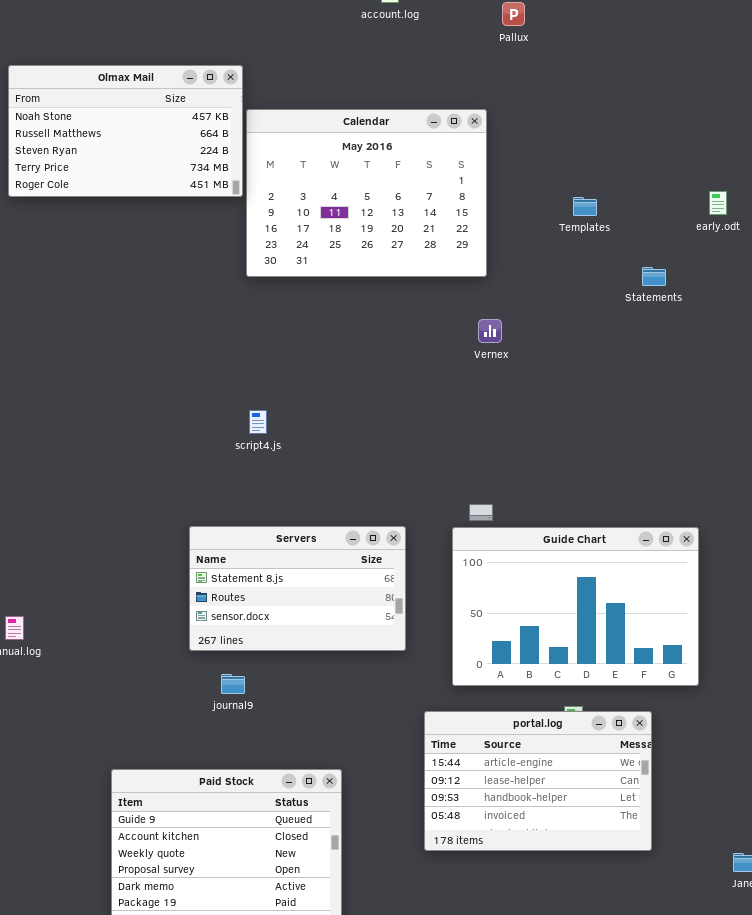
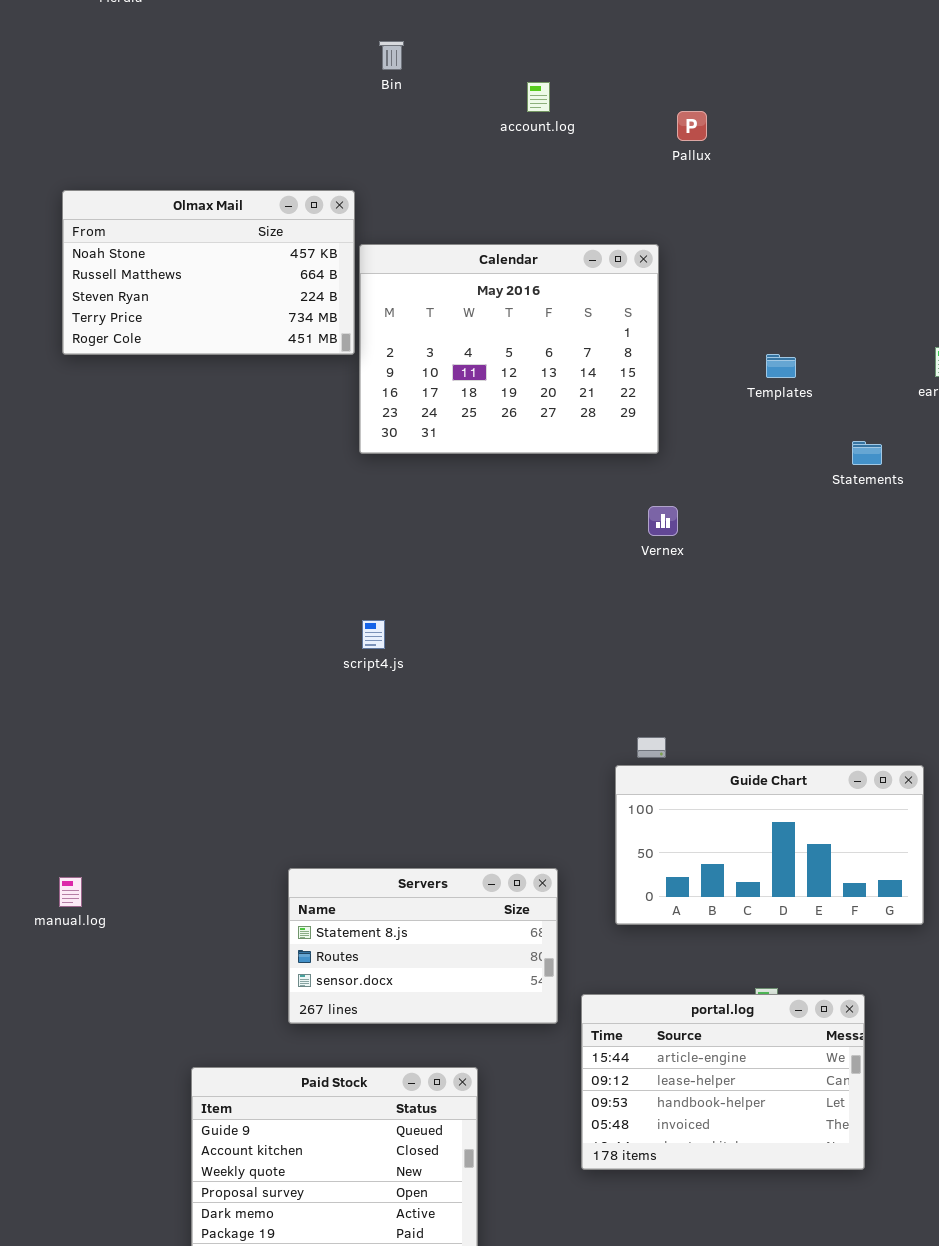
Servers: [189,526,406,651] -> [288,868,558,1024], moved
Guide Chart: [452,527,699,686] -> [615,765,924,925], resized

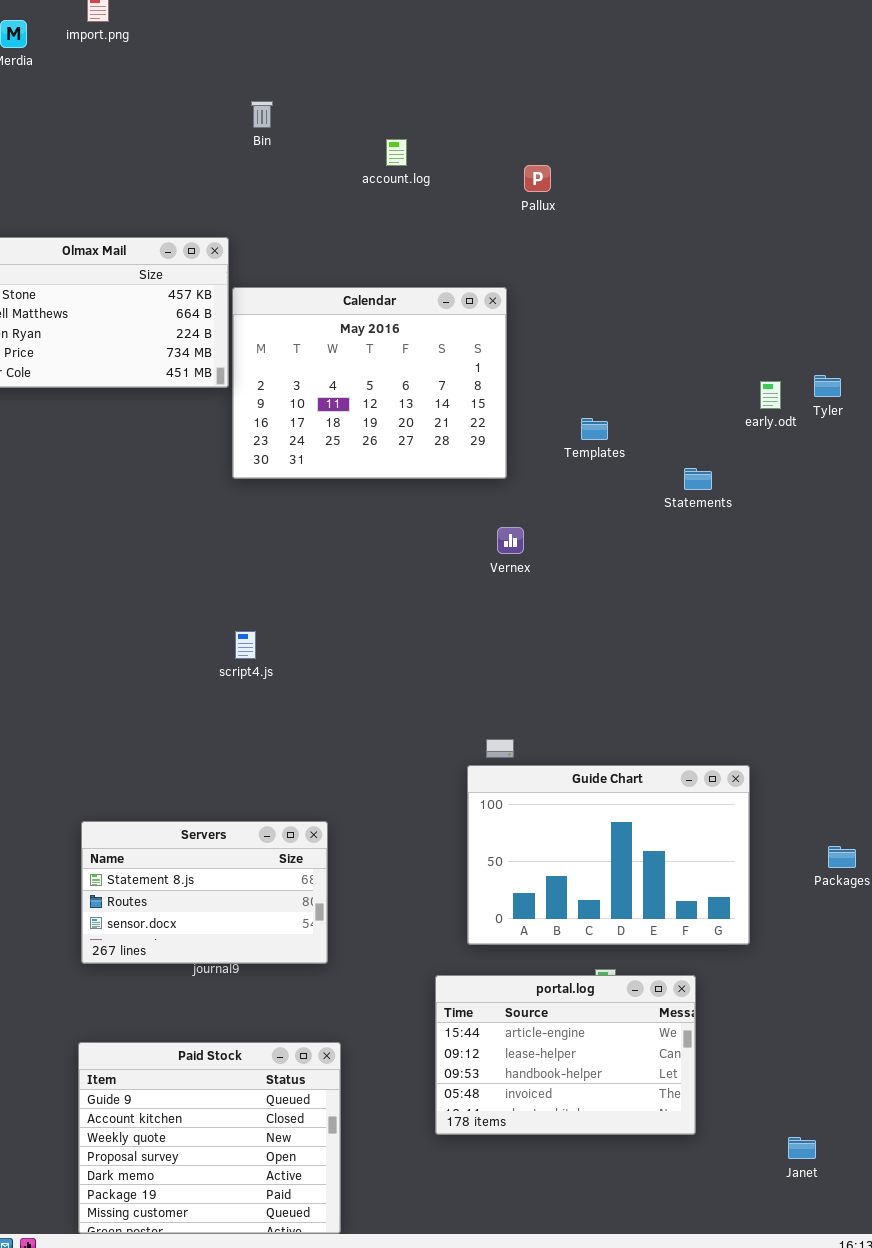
Templates: [766,354,796,378] -> [581,418,608,440], moved
Guide Chart: [615,765,924,925] -> [467,765,750,945], resized
Servers: [288,868,558,1024] -> [81,821,328,964], moved

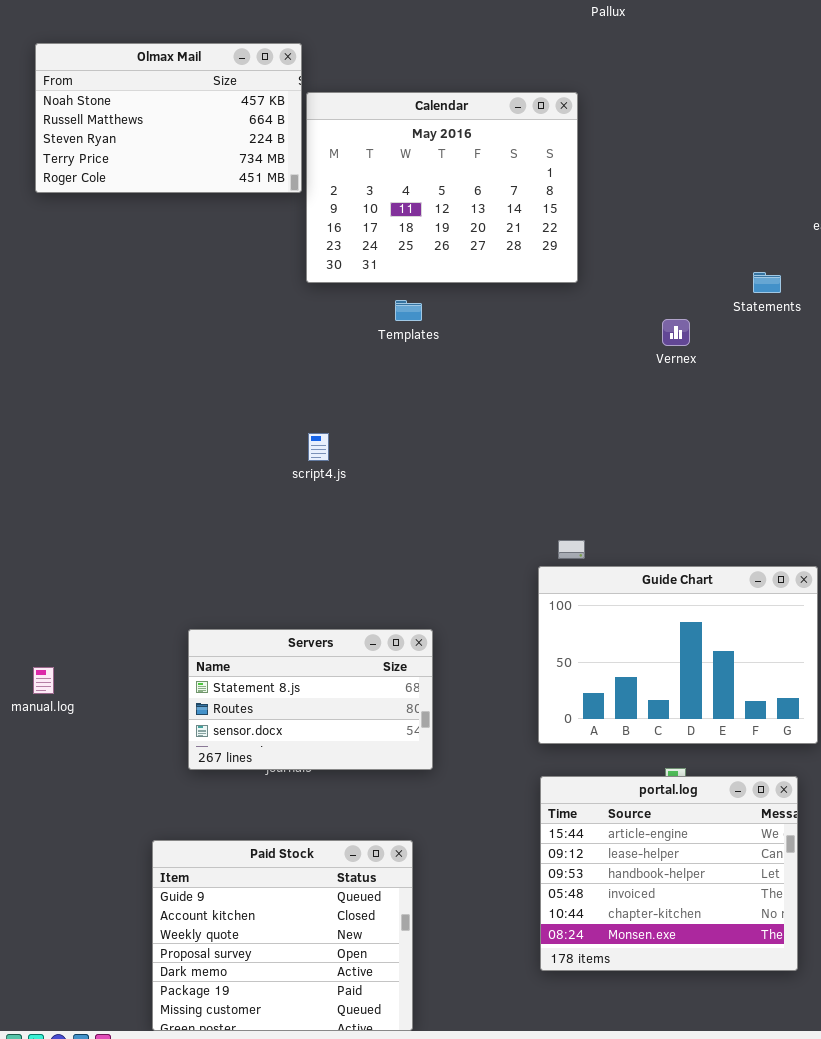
Templates: [581,418,608,440] -> [395,300,422,321], moved
Vernex: [497,527,524,554] -> [662,319,690,346], moved
Servers: [81,821,328,964] -> [188,629,433,770], moved
portal.log: [435,975,696,1135] -> [540,776,798,971], moved, resized

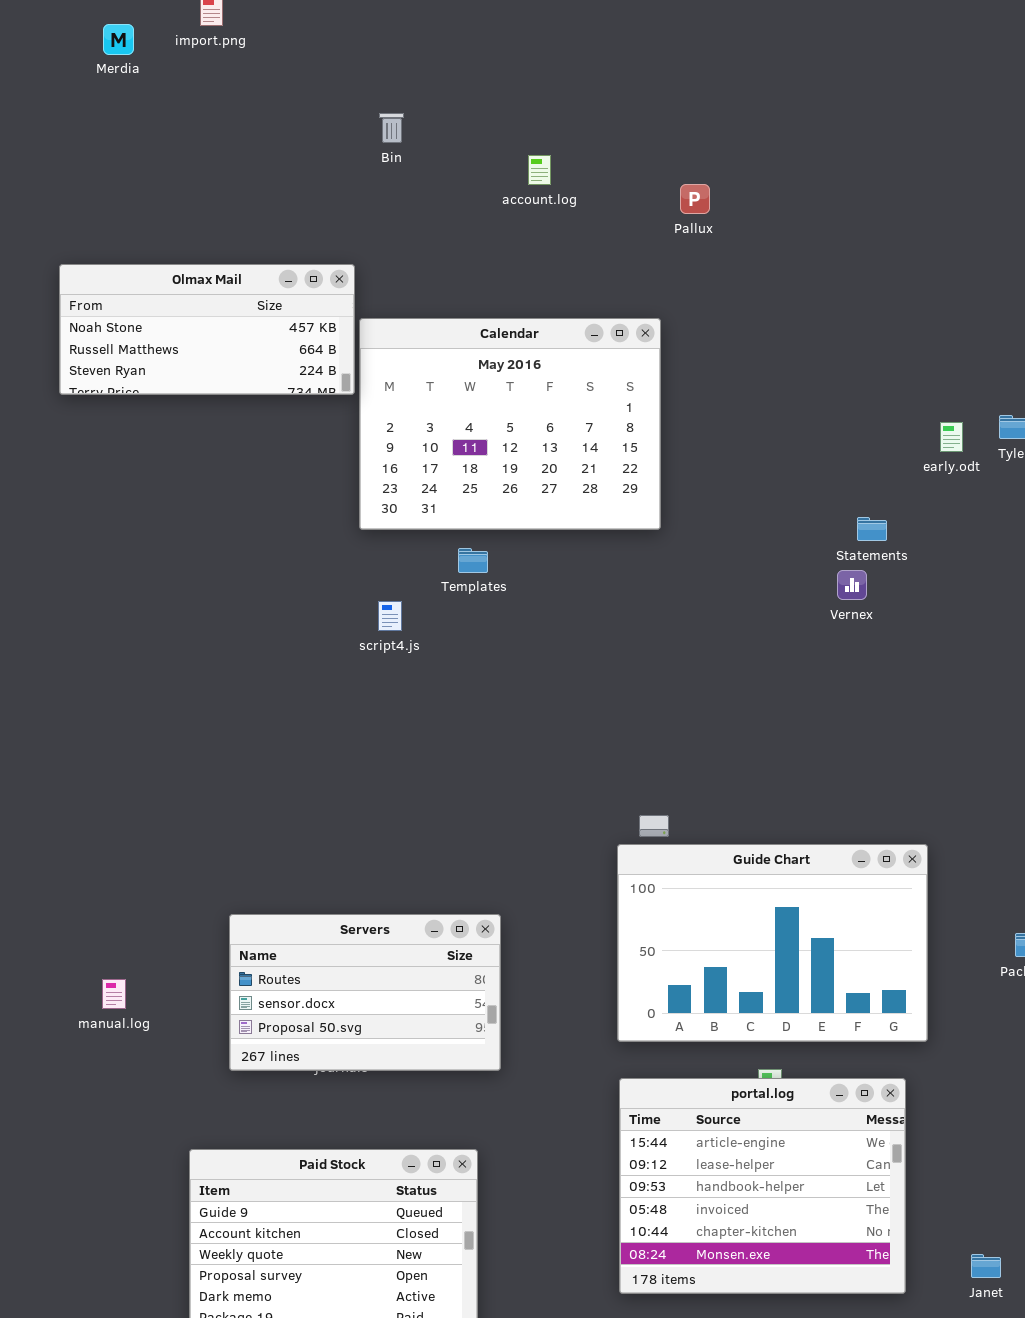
Olmax Mail: [35,43,302,193] -> [59,264,355,395], resized
Vernex: [662,319,690,346] -> [837,570,867,600], moved
script4.js: [308,433,329,461] -> [378,601,402,631], moved
Servers: [188,629,433,770] -> [229,914,501,1071], scrolled down 1 row
manual.log: [33,667,54,694] -> [102,979,126,1009], moved

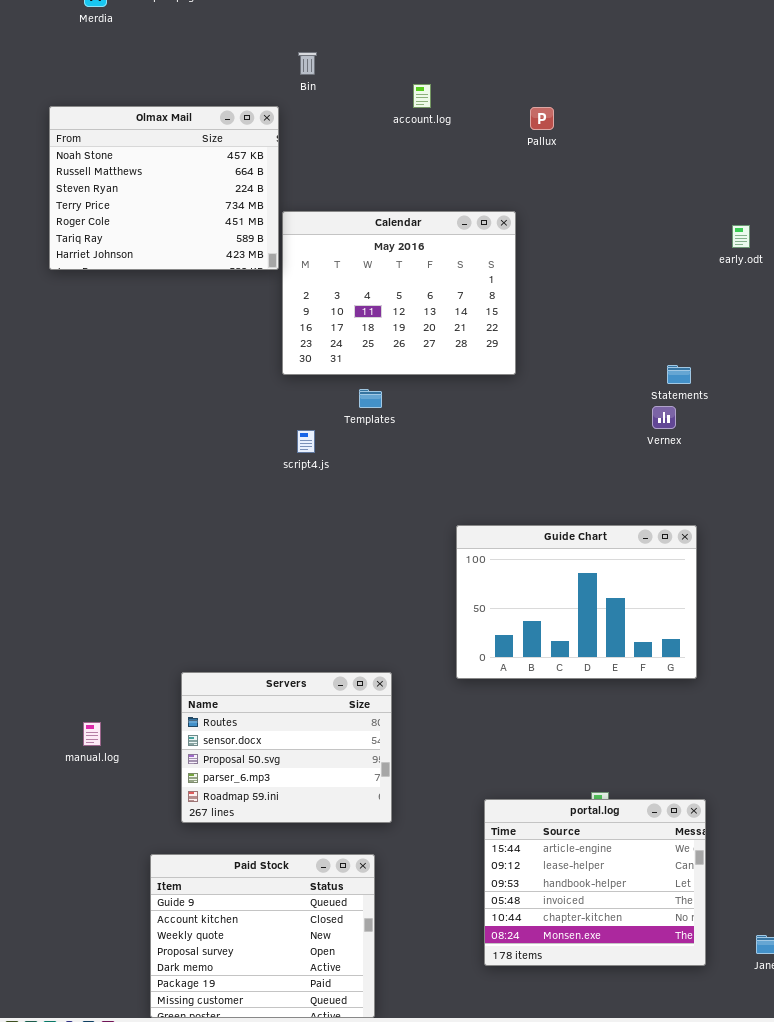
Olmax Mail: [59,264,355,395] -> [49,106,279,270], resized
early.odt: [940,422,963,452] -> [732,225,750,248], moved
Guide Chart: [617,844,928,1042] -> [456,525,697,679], moved
Servers: [229,914,501,1071] -> [181,672,392,823], resized

